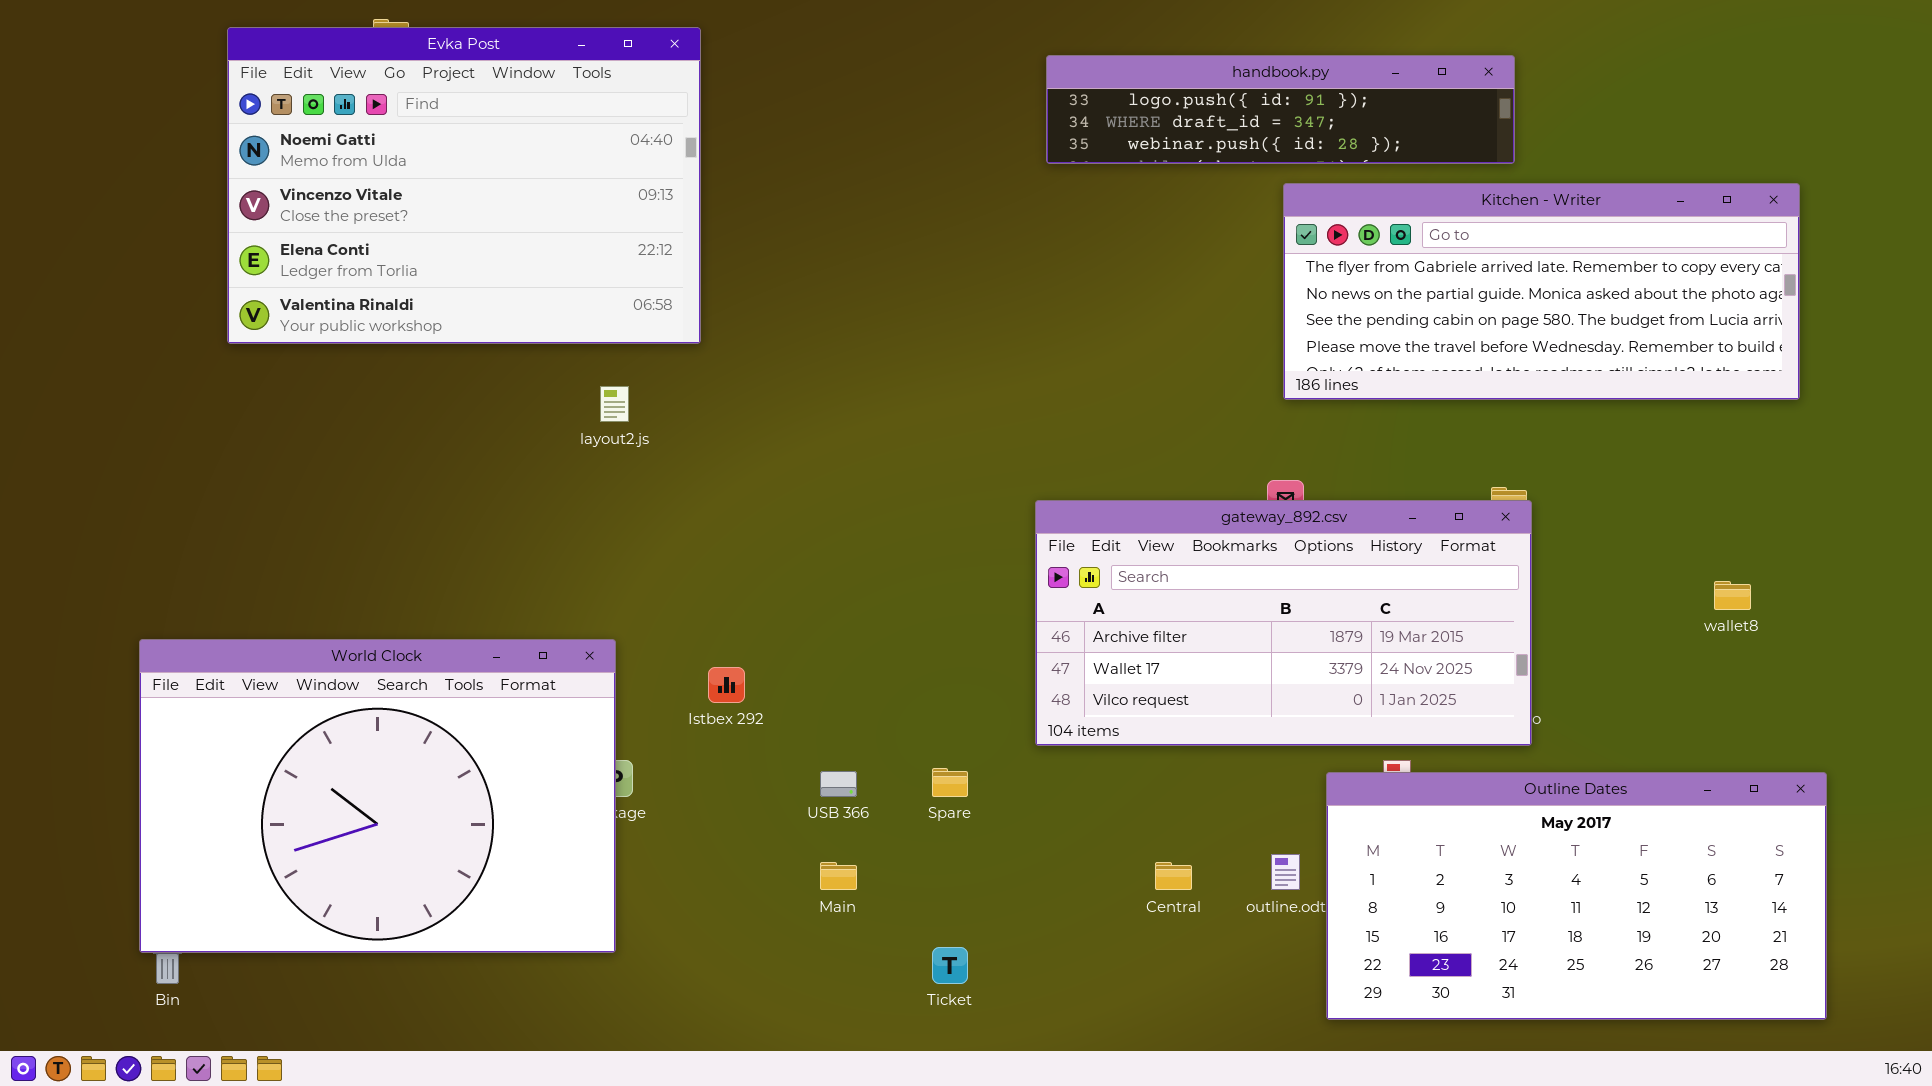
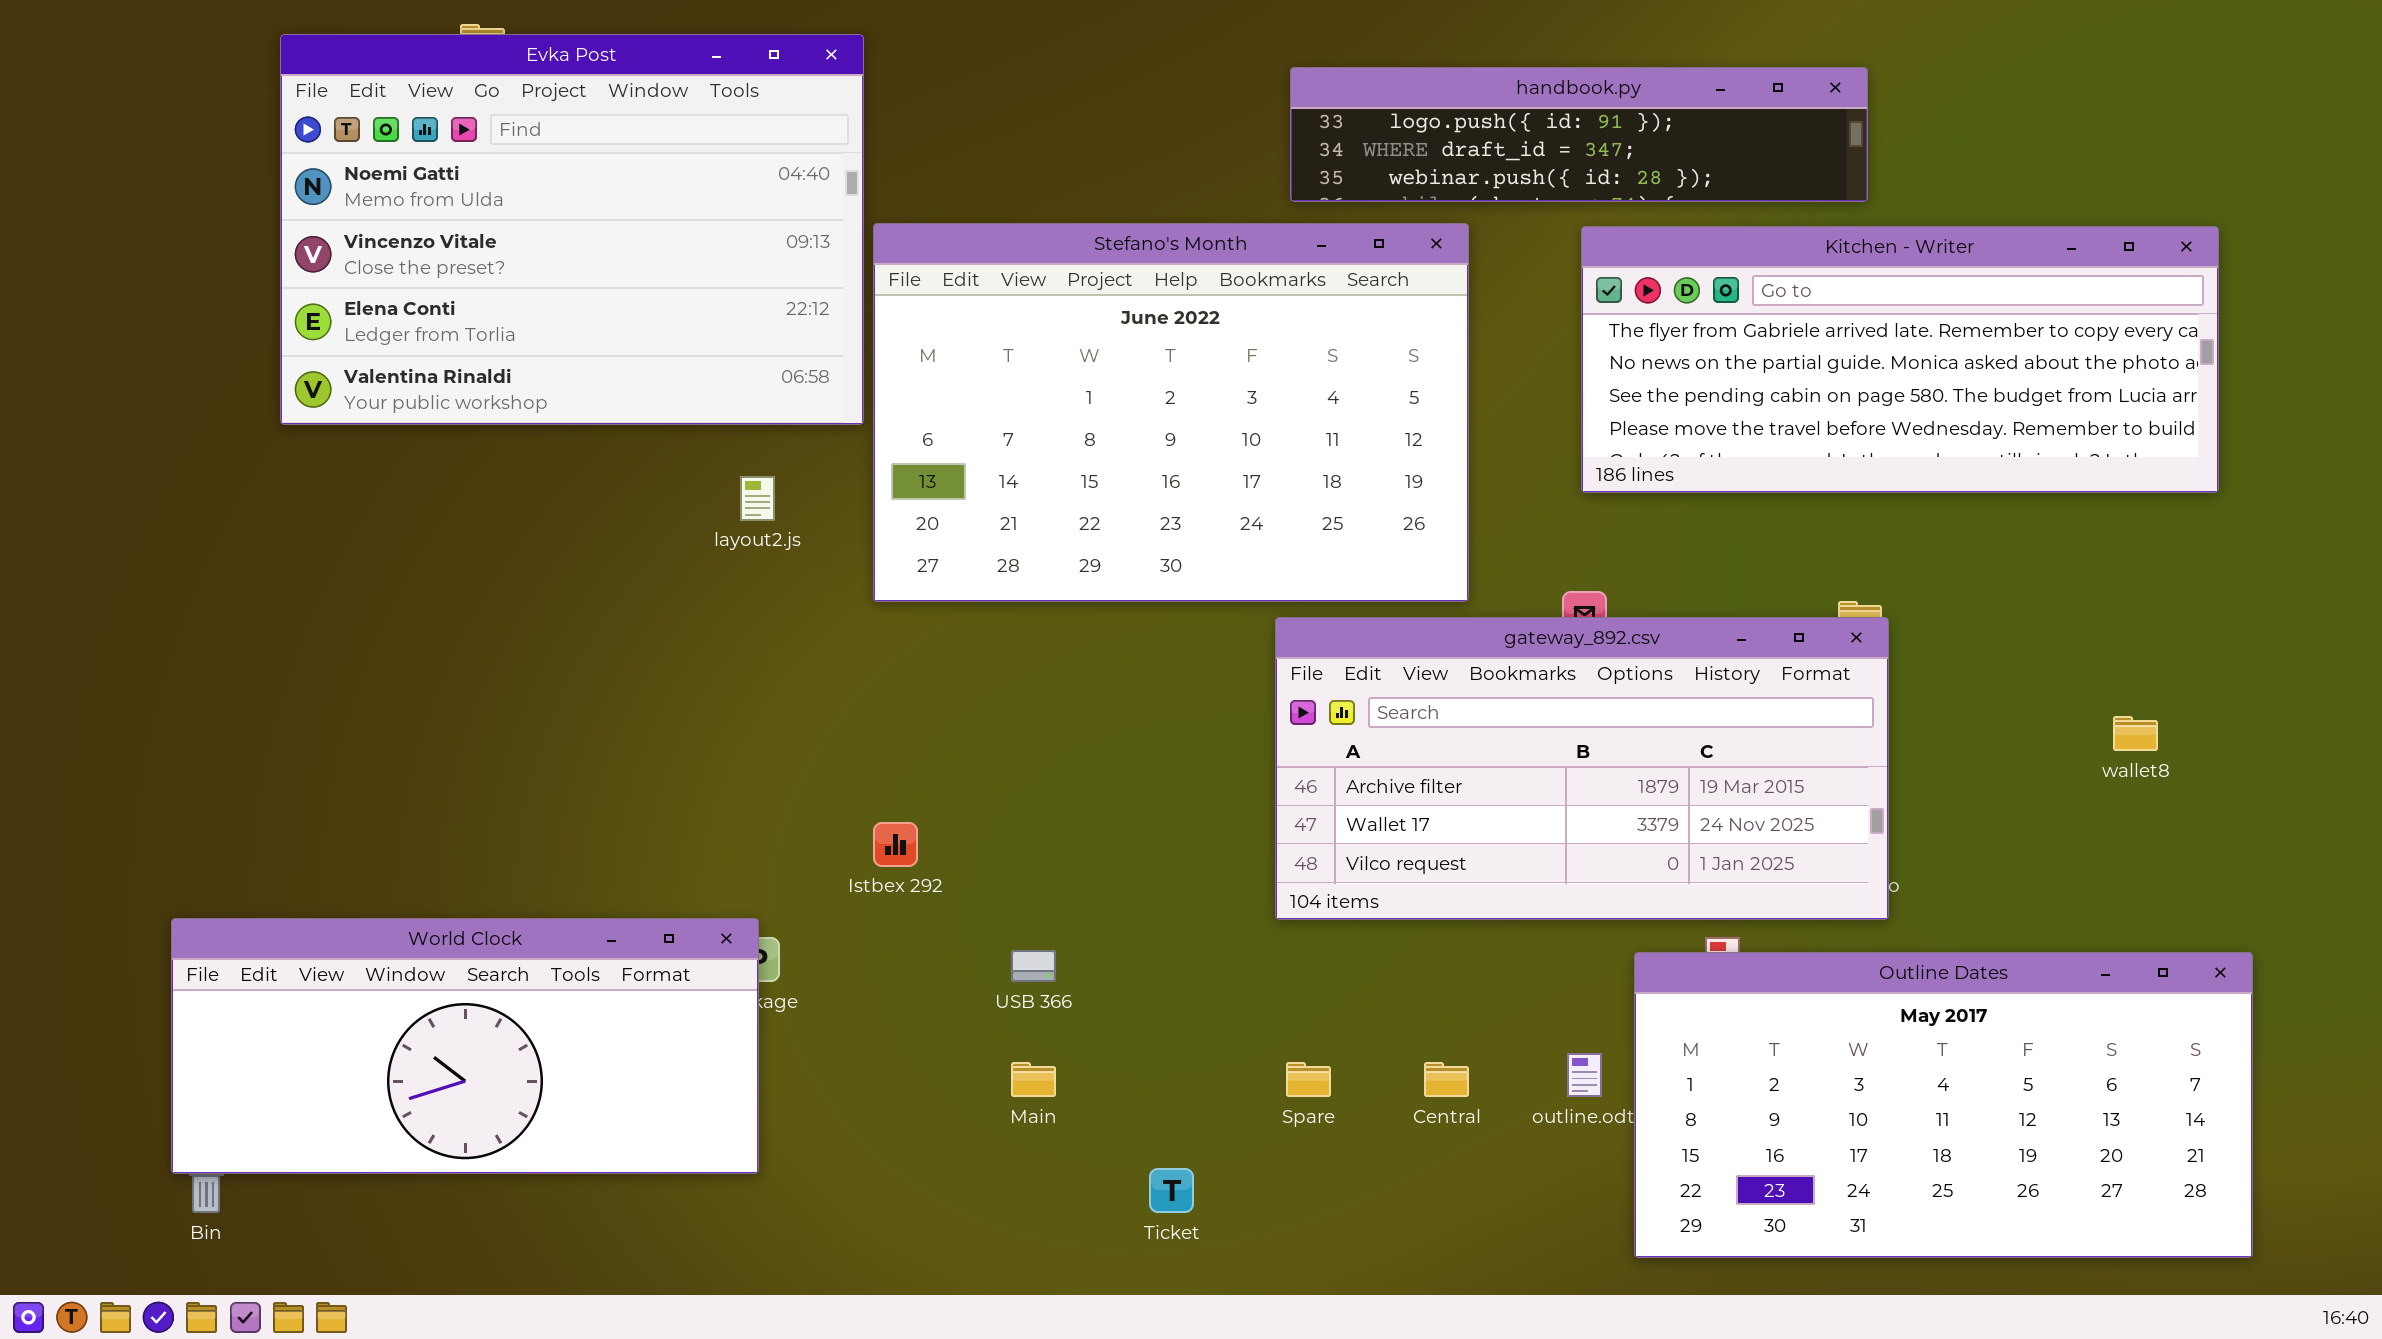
Stefano's Month: none -> [873,223,1469,602], opened
World Clock: [139,639,616,953] -> [171,918,759,1174], resized
Spare: [932,768,968,797] -> [1286,1062,1331,1097], moved

